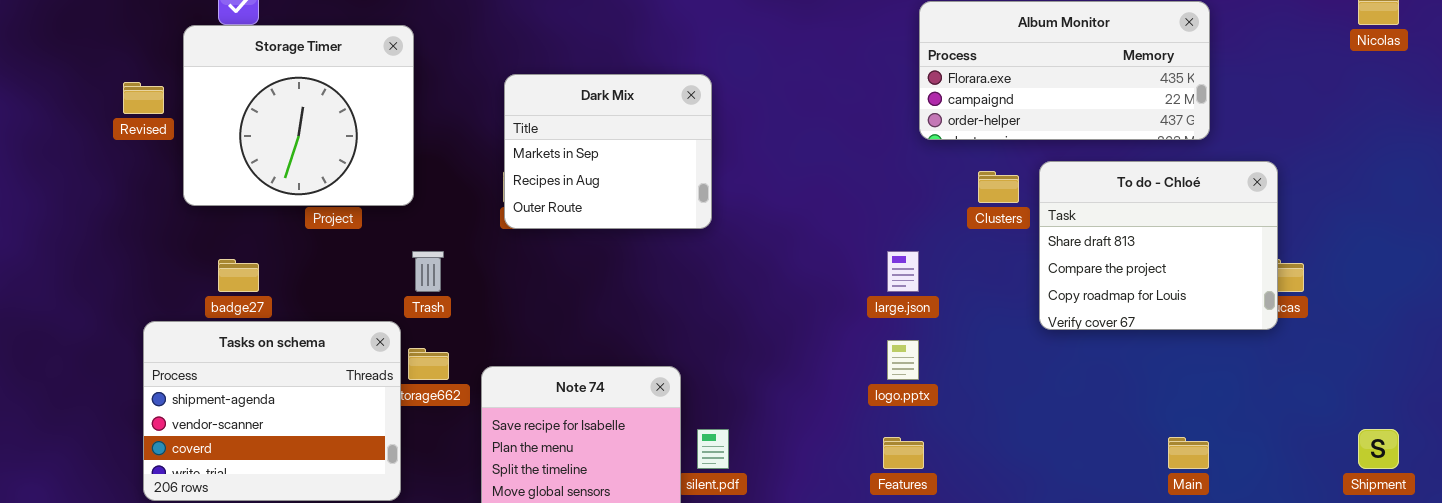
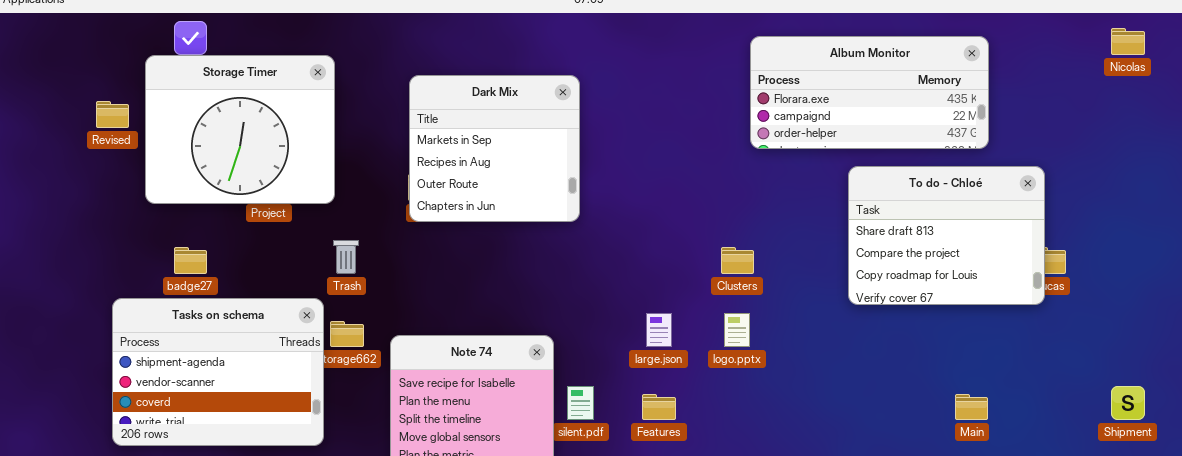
Dark Mix: [504,74,712,229] -> [409,75,580,222], resized
Clusters: [978,171,1019,203] -> [721,247,754,274], moved
large.json: [887,251,919,292] -> [646,313,672,347], moved
Features: [883,437,924,469] -> [642,394,676,420], moved

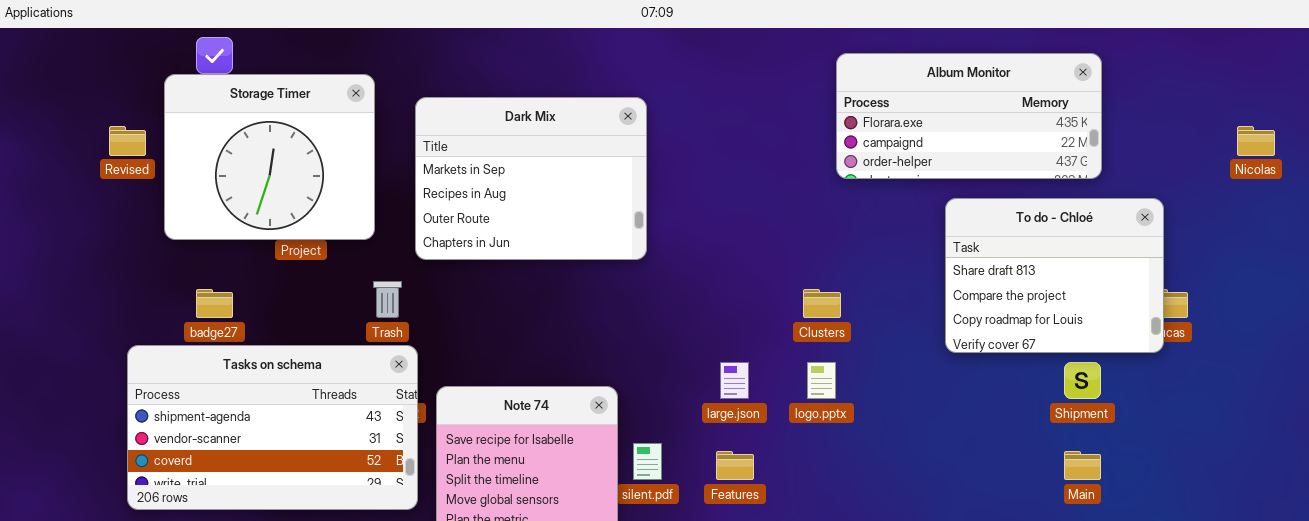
Nicolas: [1111,28,1145,55] -> [1237,126,1275,156], moved
Dark Mix: [409,75,580,222] -> [415,97,647,260], resized
Tasks on schema: [112,298,324,446] -> [127,345,418,510], resized
Shipment: [1111,386,1145,420] -> [1064,362,1101,399], moved

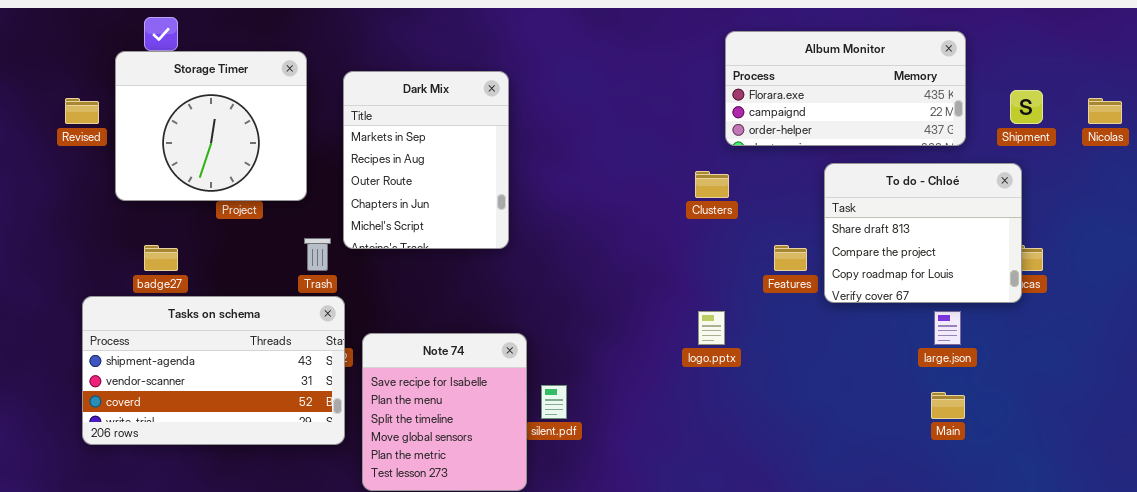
Dark Mix: [415,97,647,260] -> [343,71,509,249], resized
Clusters: [803,289,841,318] -> [695,171,729,198], moved
large.json: [720,362,749,399] -> [934,311,961,345], moved
Shipment: [1064,362,1101,399] -> [1010,90,1043,124], moved
Features: [716,451,754,480] -> [774,245,807,271], moved

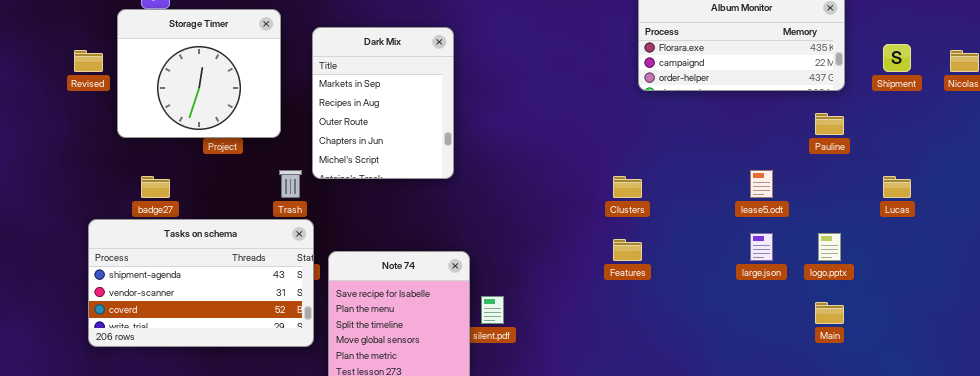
To do - Chloé: [824,163,1022,303] -> none, closed
Clusters: [695,171,729,198] -> [613,176,642,198], moved
Features: [774,245,807,271] -> [613,239,642,261], moved
logo.pptx: [698,311,725,345] -> [818,233,841,261], moved
large.json: [934,311,961,345] -> [750,233,773,261], moved

